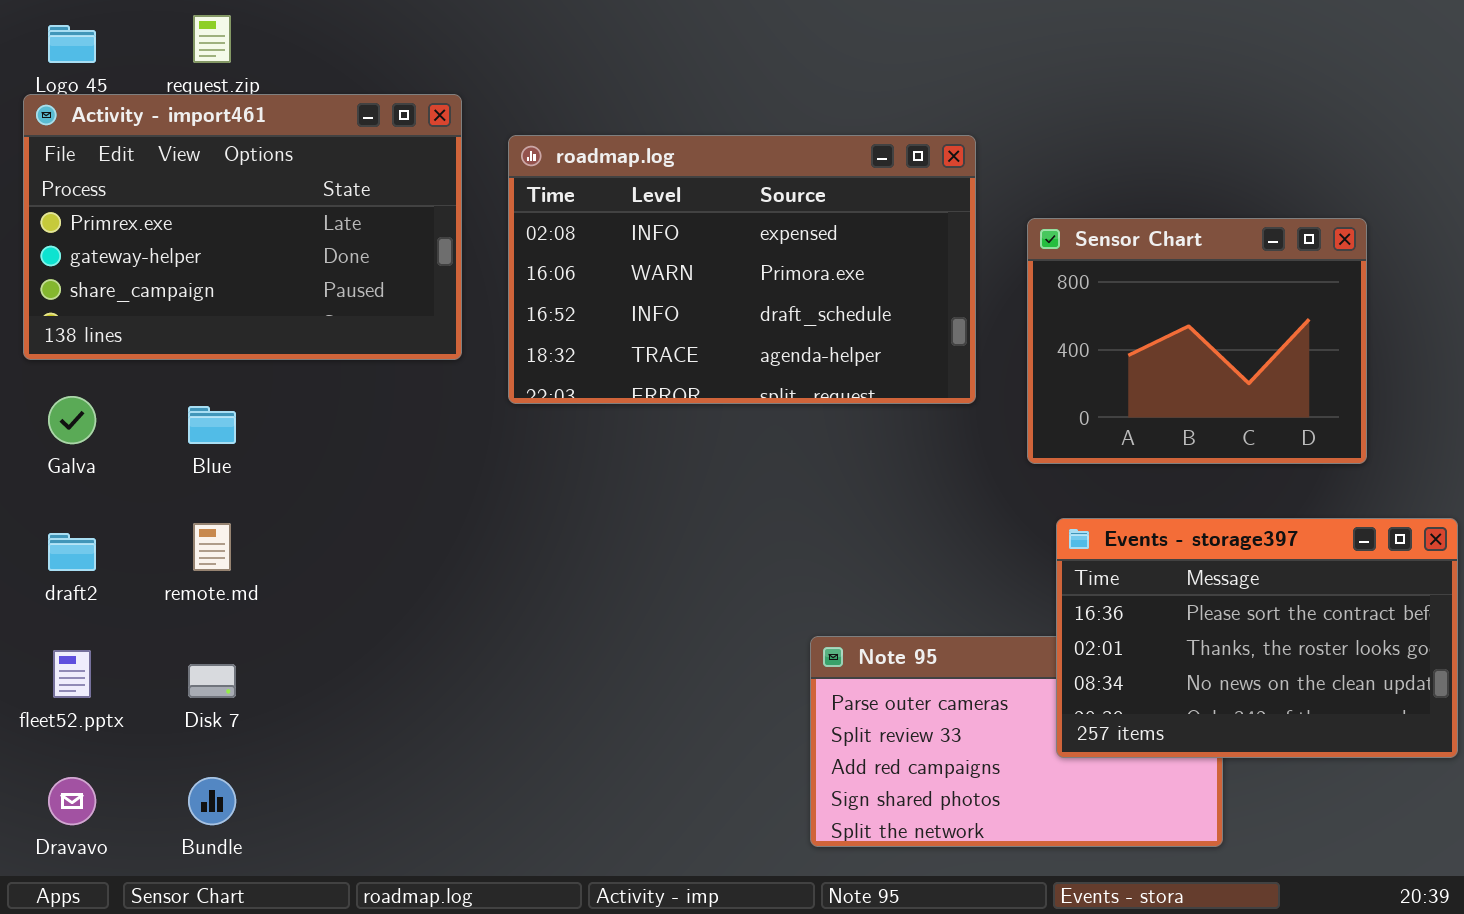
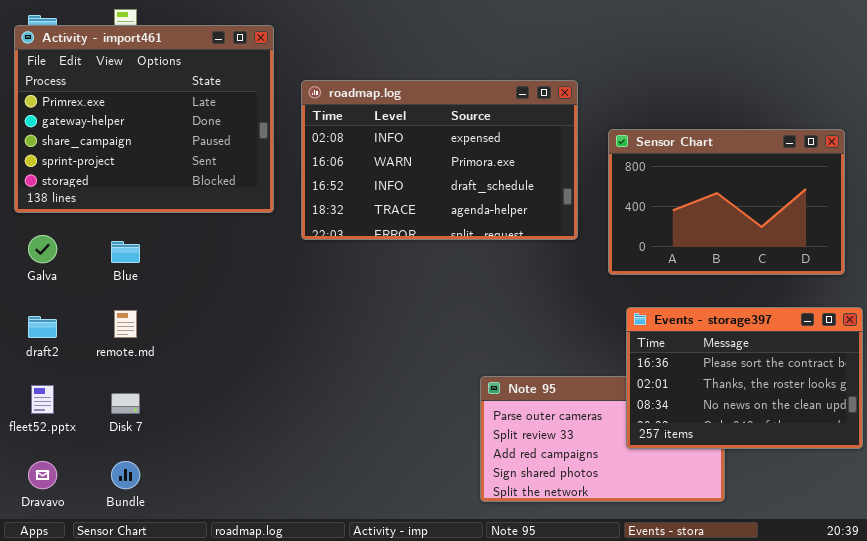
Activity - import461: [23,94,462,360] -> [14,25,274,213], resized
Sensor Chart: [1027,218,1367,464] -> [608,129,845,275], resized

